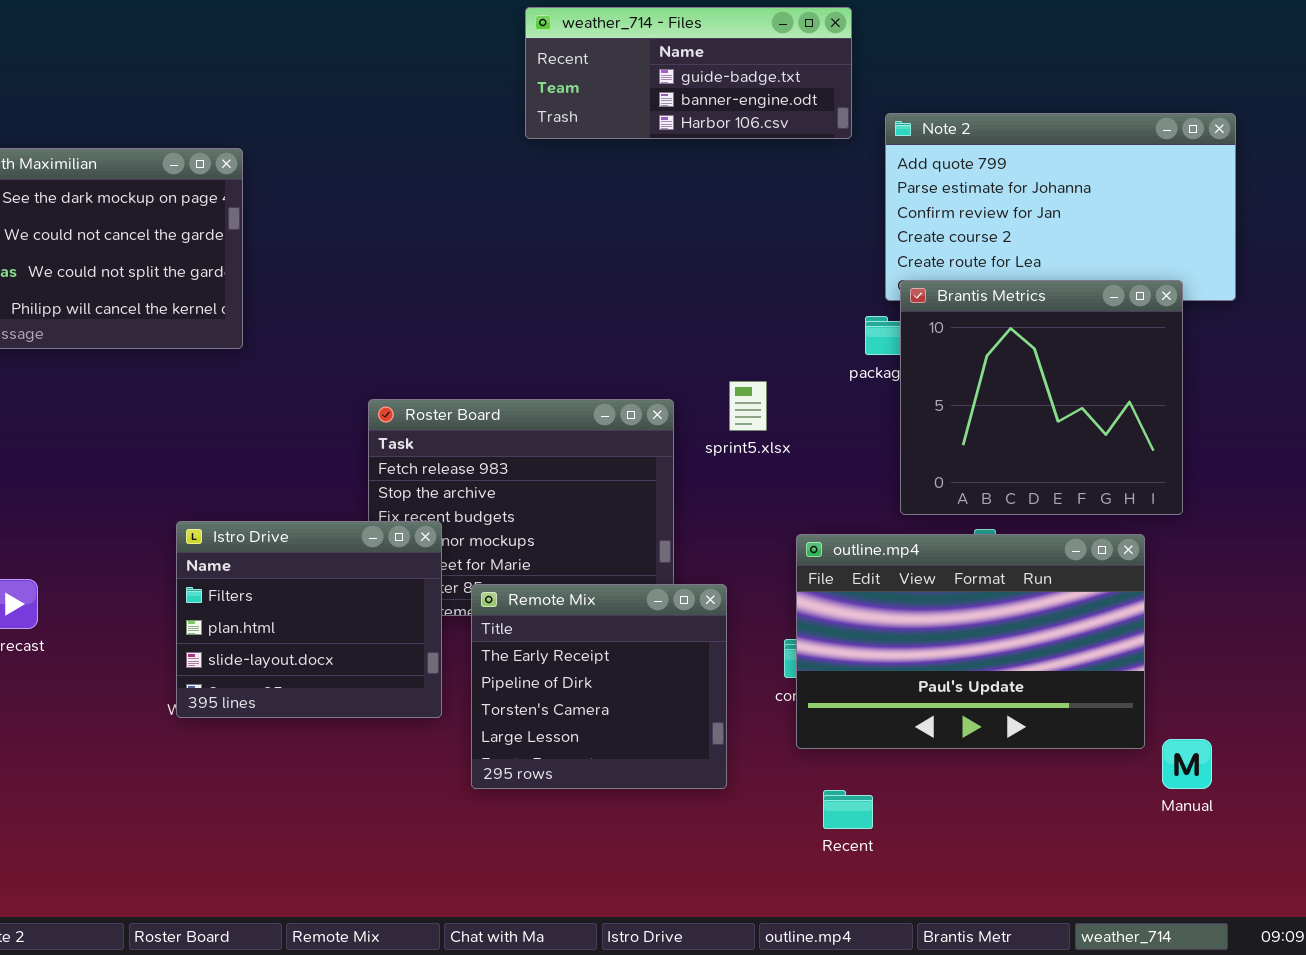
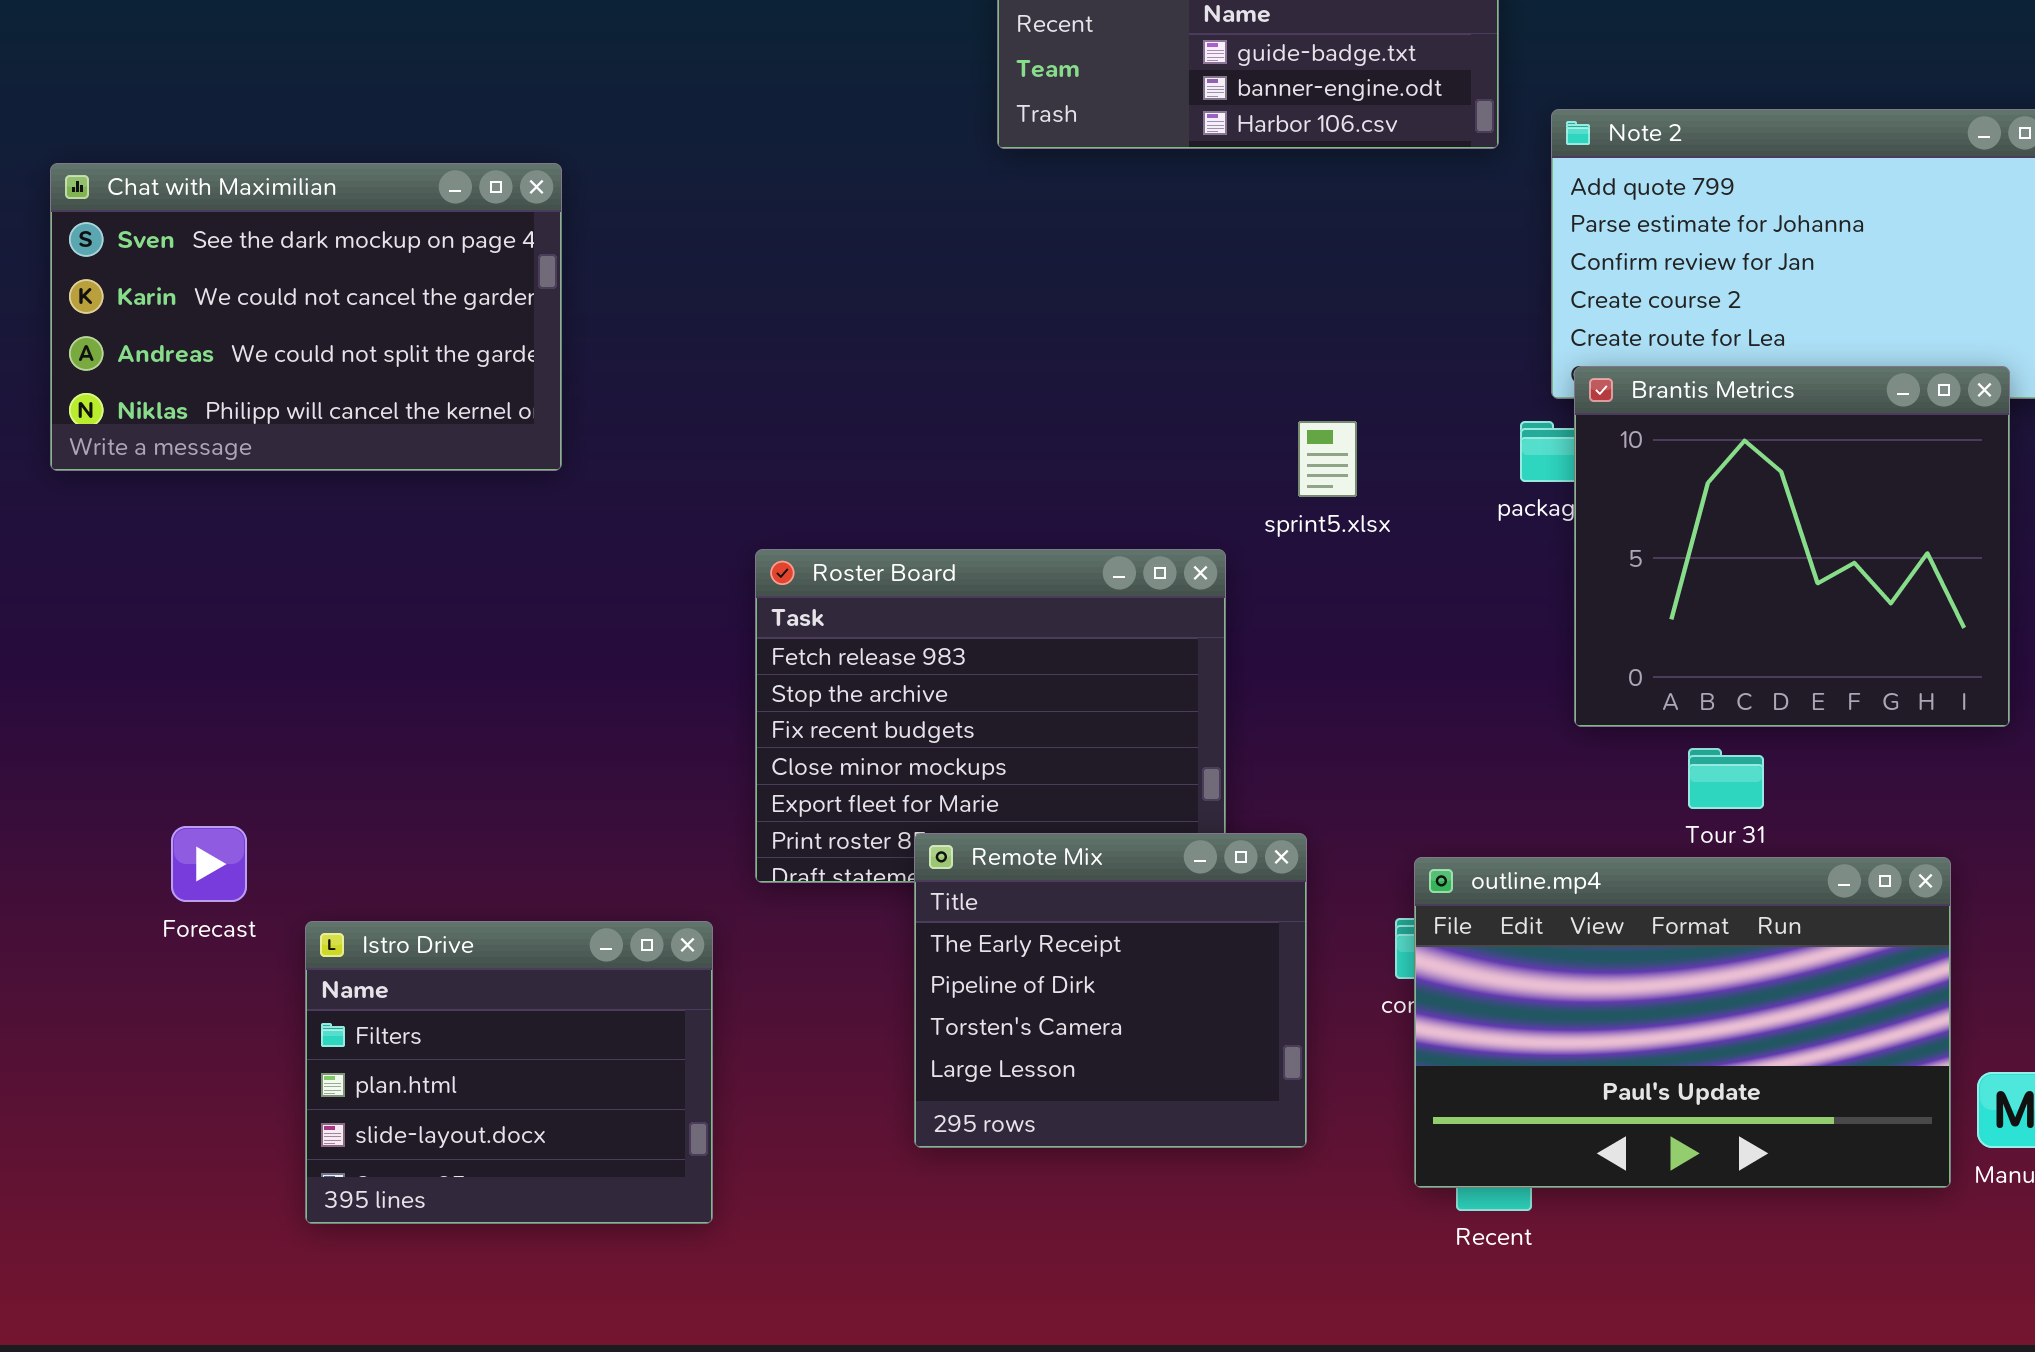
sprint5.xlsx: [729,381,767,431] -> [1298,421,1357,497], moved
Istro Drive: [176,521,442,718] -> [305,921,713,1224], moved
outline.mp4: [796,534,1145,749] -> [1414,857,1951,1188], moved

